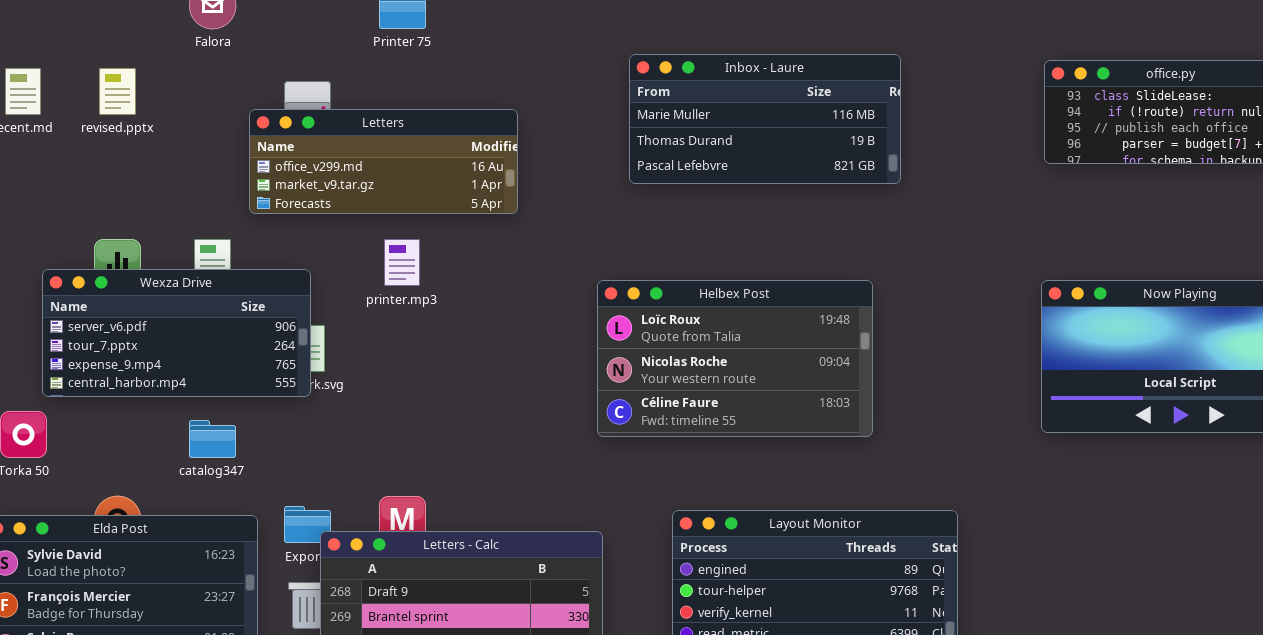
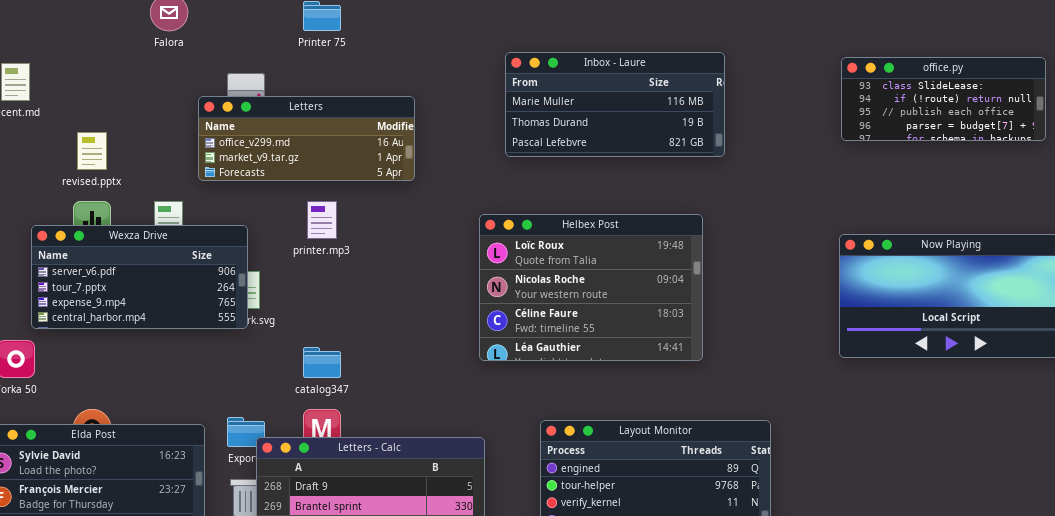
revised.pptx: [99,68,136,115] -> [77,132,107,170], moved
Helbex Post: [597,280,873,437] -> [479,214,703,361], resized
catalog347: [189,420,236,458] -> [303,347,341,378], moved

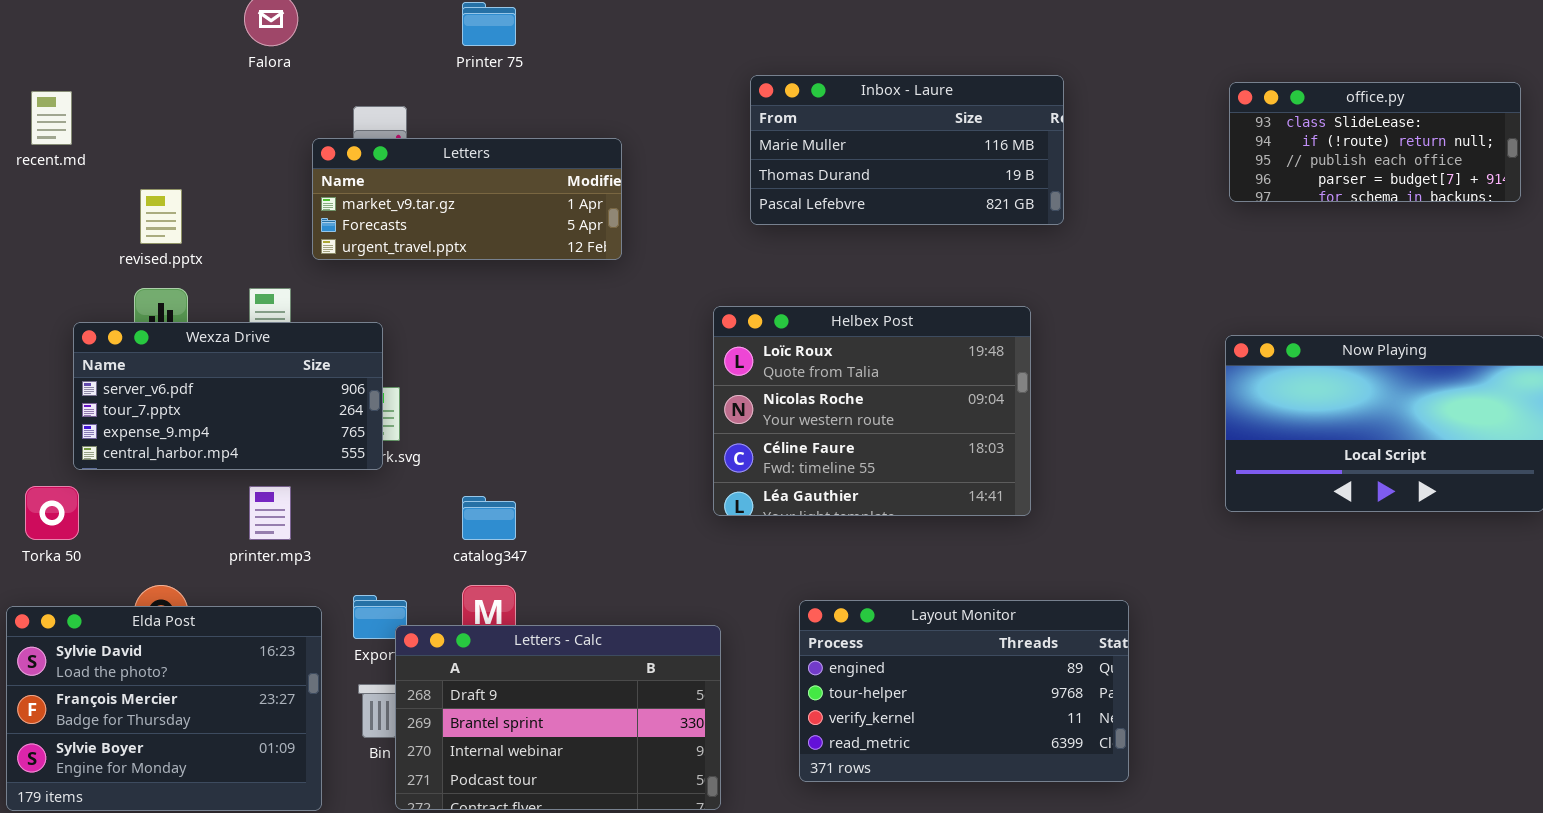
Letters: [198,96,415,181] -> [312,138,622,260], scrolled down 1 row
printer.mp3: [307,201,337,239] -> [249,486,291,540], moved

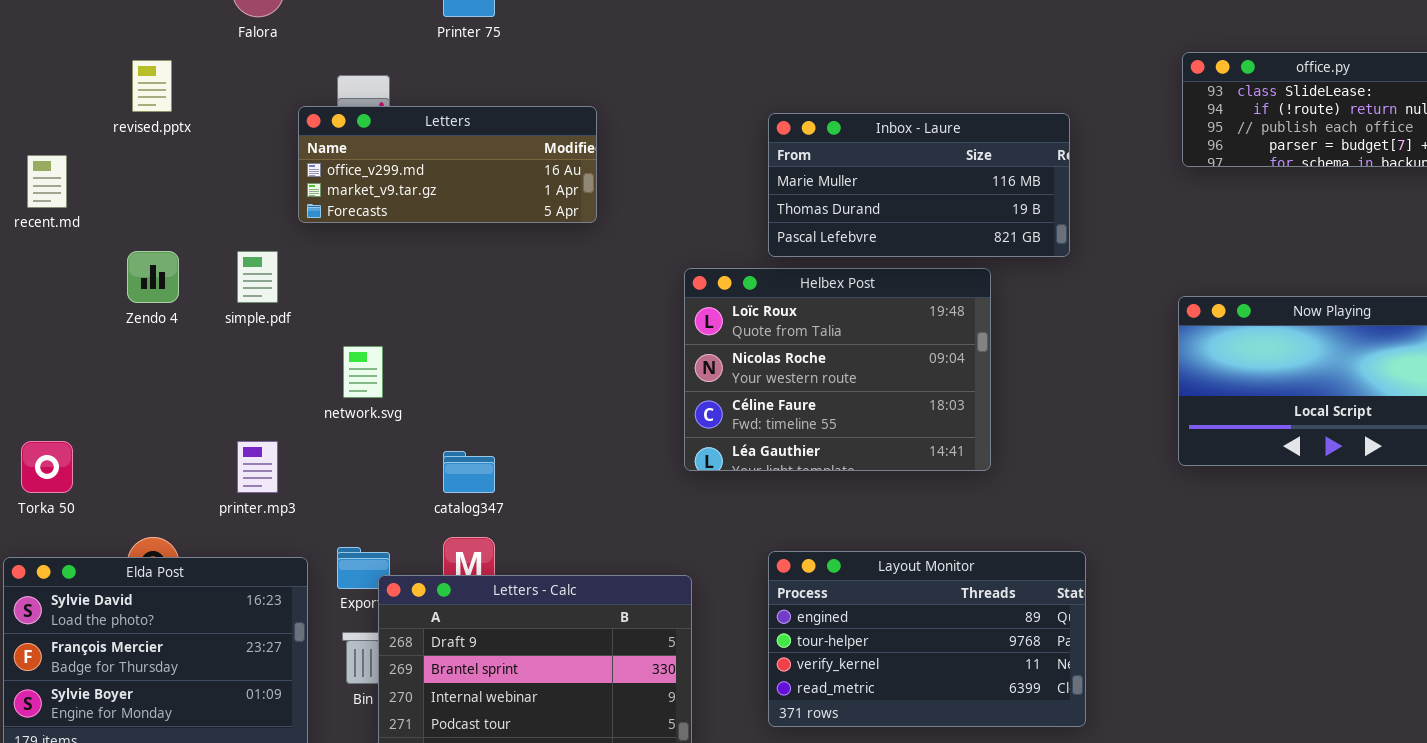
Inbox - Laure: [750,75,1064,225] -> [768,113,1070,257], moved
recent.md: [31,91,72,145] -> [27,155,67,208], moved
Letters: [312,138,622,260] -> [298,106,597,223], scrolled up 1 row
revised.pptx: [140,189,182,244] -> [132,60,172,112], moved
Wexza Drive: [73,322,383,470] -> none, closed

